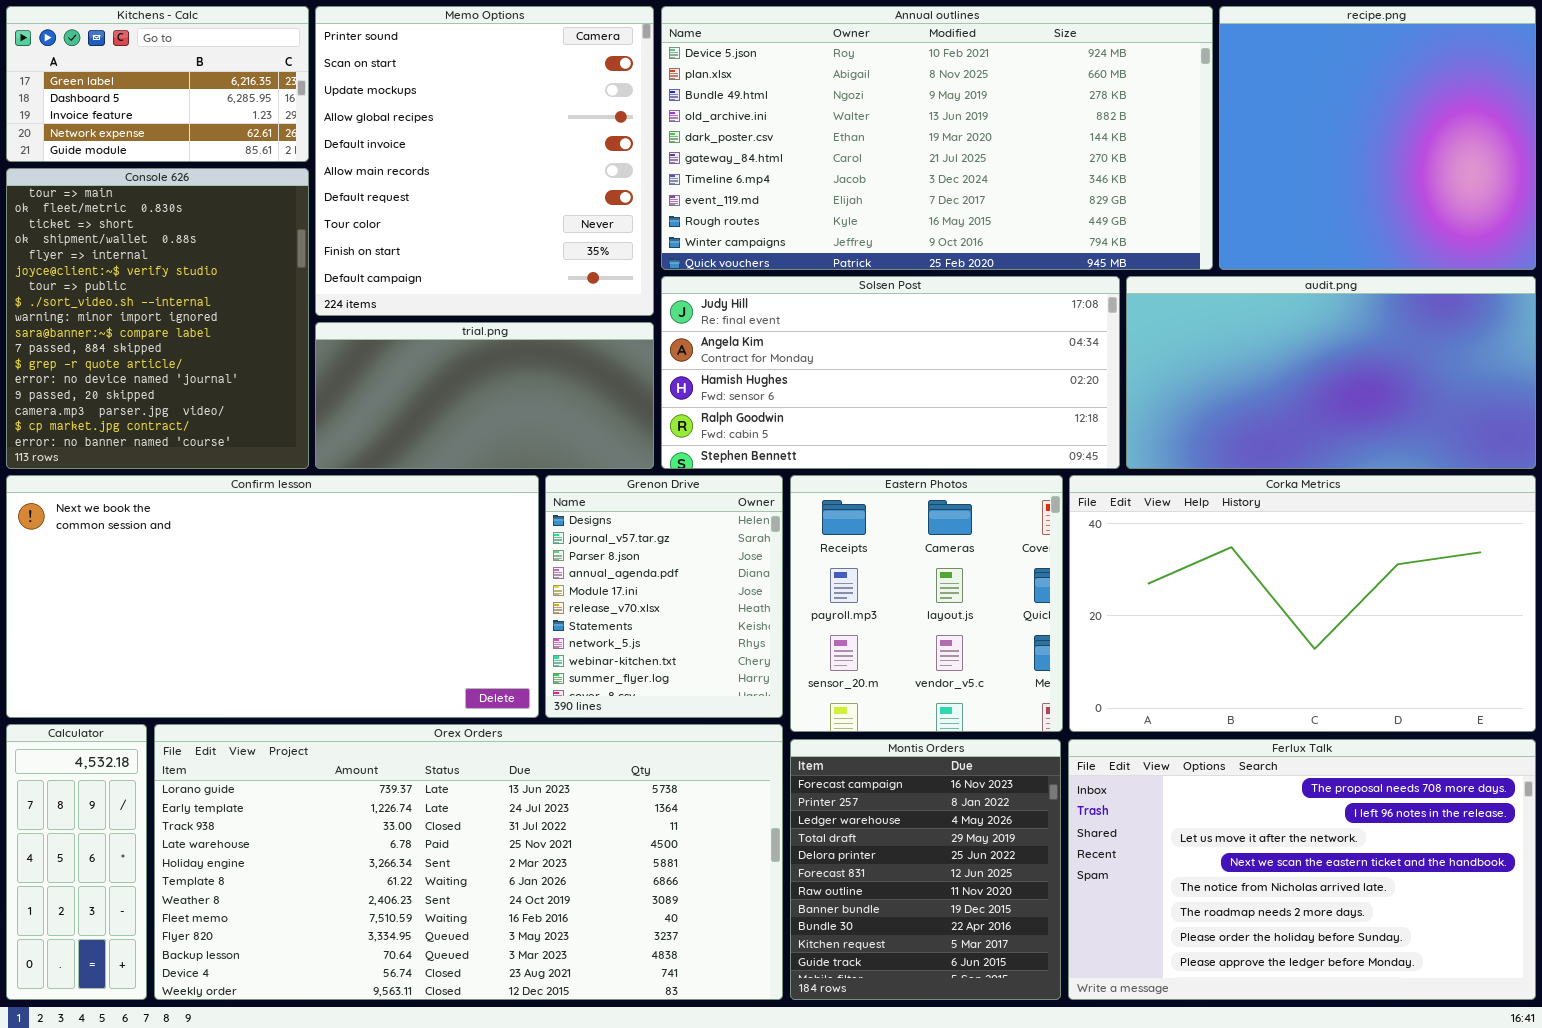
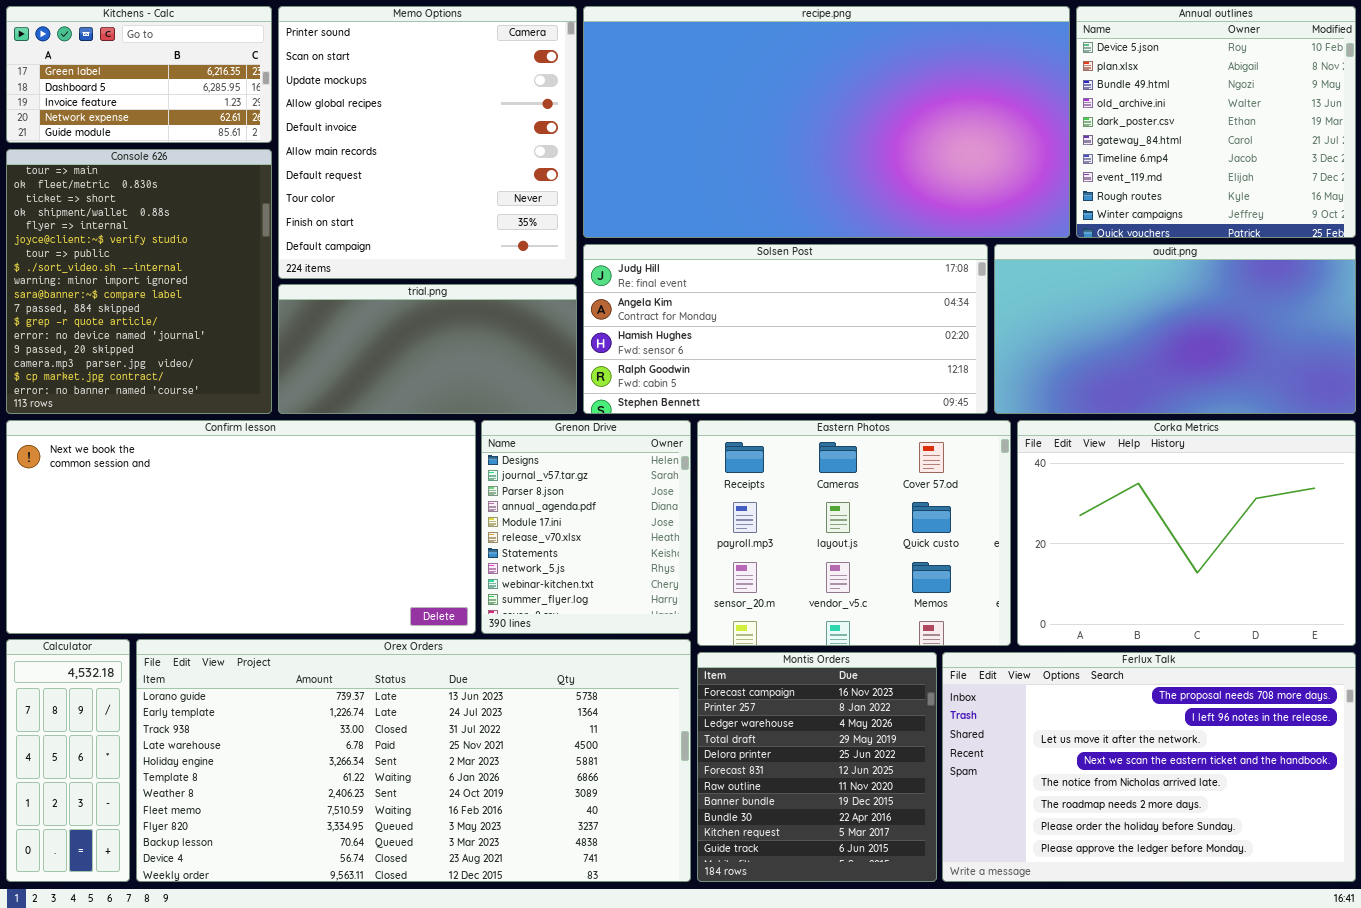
Annual outlines: [661,6,1213,270] -> [1076,6,1356,238], moved, resized
recipe.png: [1219,6,1536,270] -> [583,6,1070,238], moved, resized
Eastern Photos: [790,475,1063,732] -> [697,420,1011,646], resized
Corka Metrics: [1069,475,1536,732] -> [1017,420,1356,646], resized

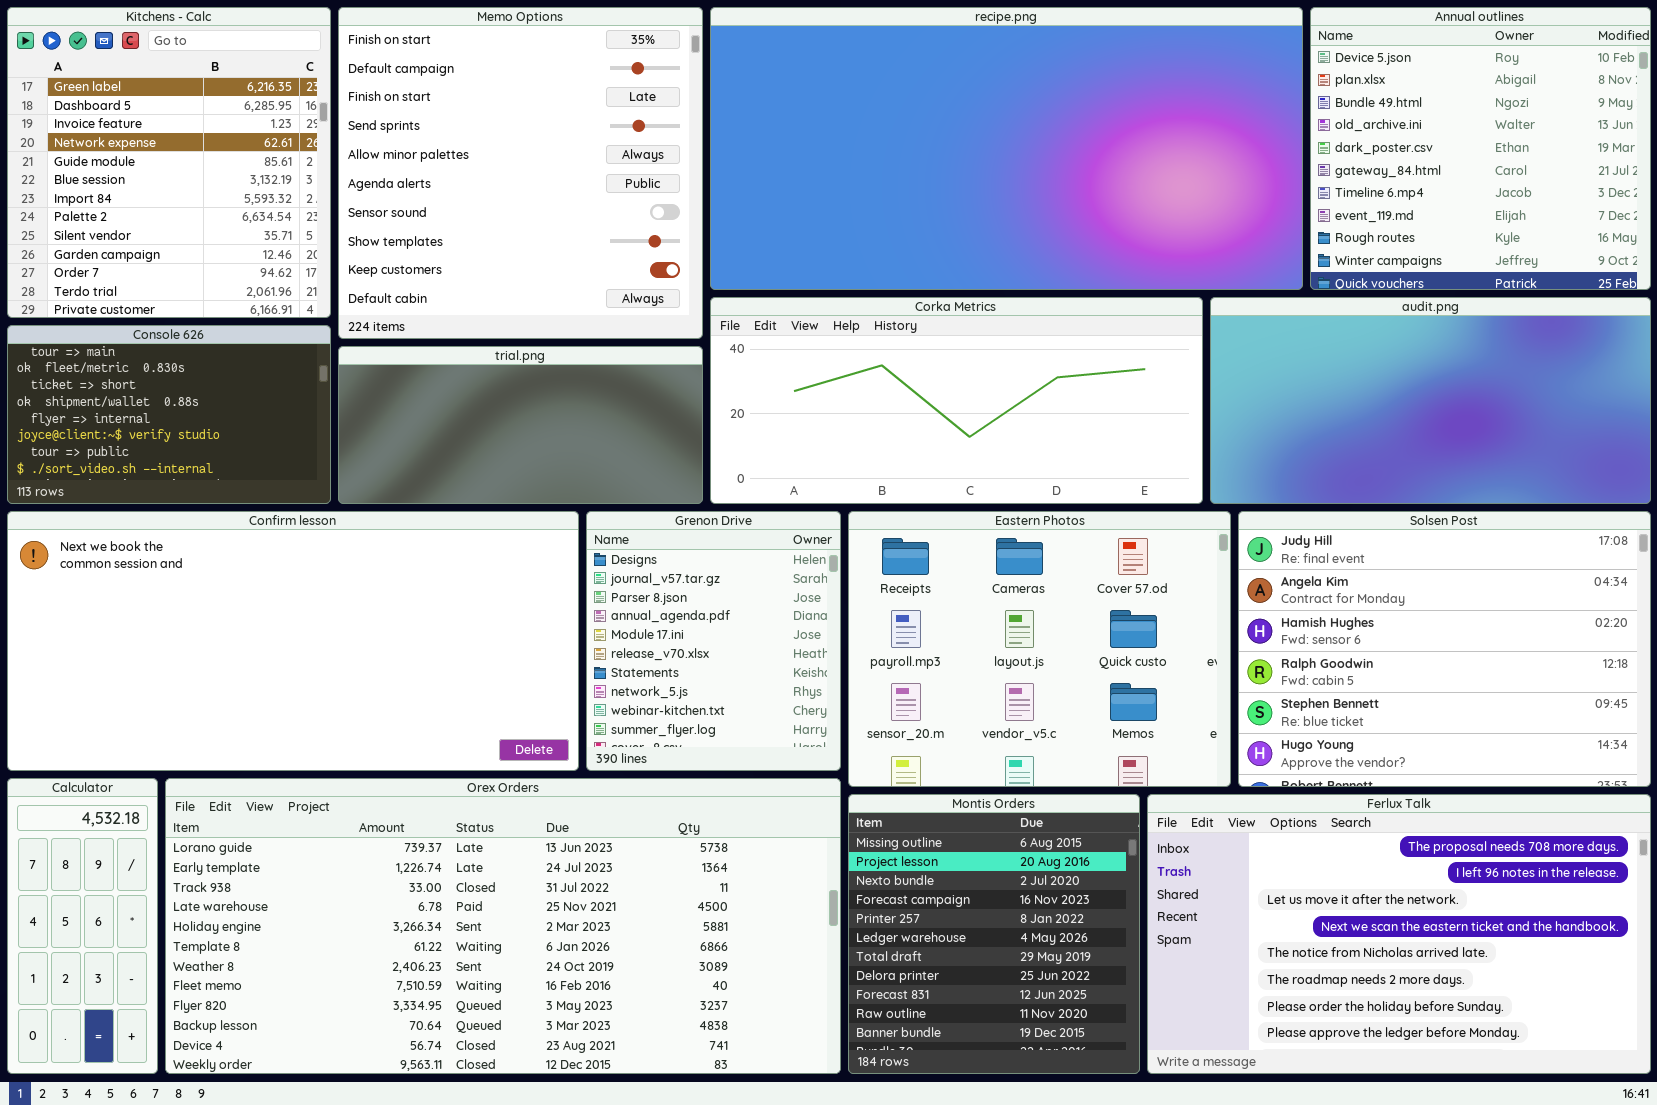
Kitchens - Calc: [6,6,272,143] -> [7,7,331,318], resized
Memo Options: [278,6,577,279] -> [338,7,703,339], scrolled down 8 rows
Console 626: [6,149,272,414] -> [7,325,331,504], resized
Solsen Post: [583,244,988,414] -> [1238,511,1651,787], moved, resized
Corka Metrics: [1017,420,1356,646] -> [710,297,1203,504], moved, resized
Montis Orders: [697,652,937,882] -> [848,794,1140,1074], scrolled up 3 rows

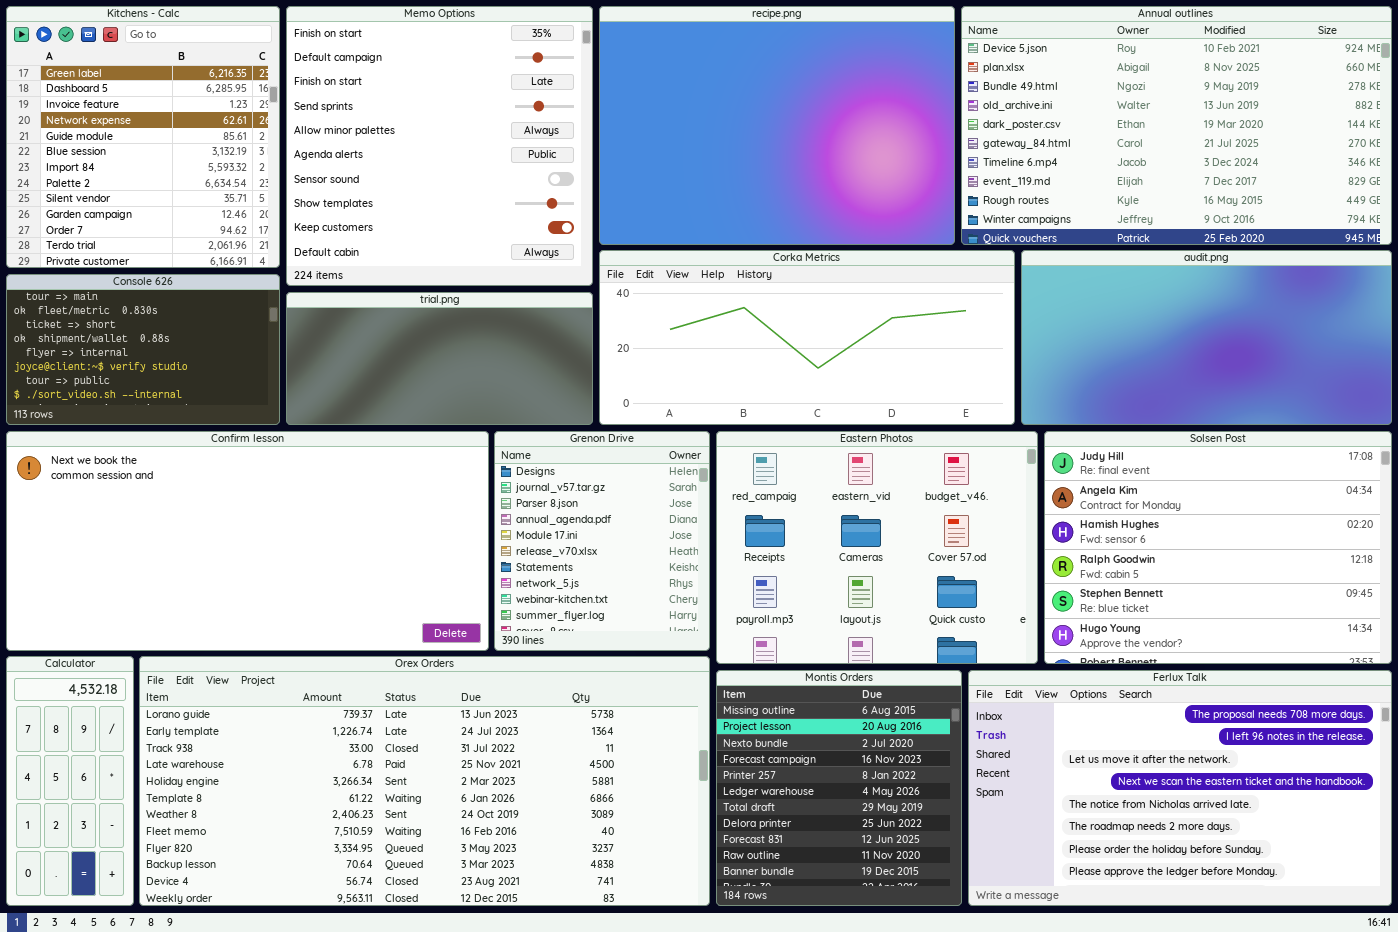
recipe.png: [710,7,1303,290] -> [599,6,955,245], resized
Annual outlines: [1310,7,1651,290] -> [961,6,1392,245], resized
Eastern Photos: [848,511,1231,787] -> [716,431,1038,664], scrolled up 1 row

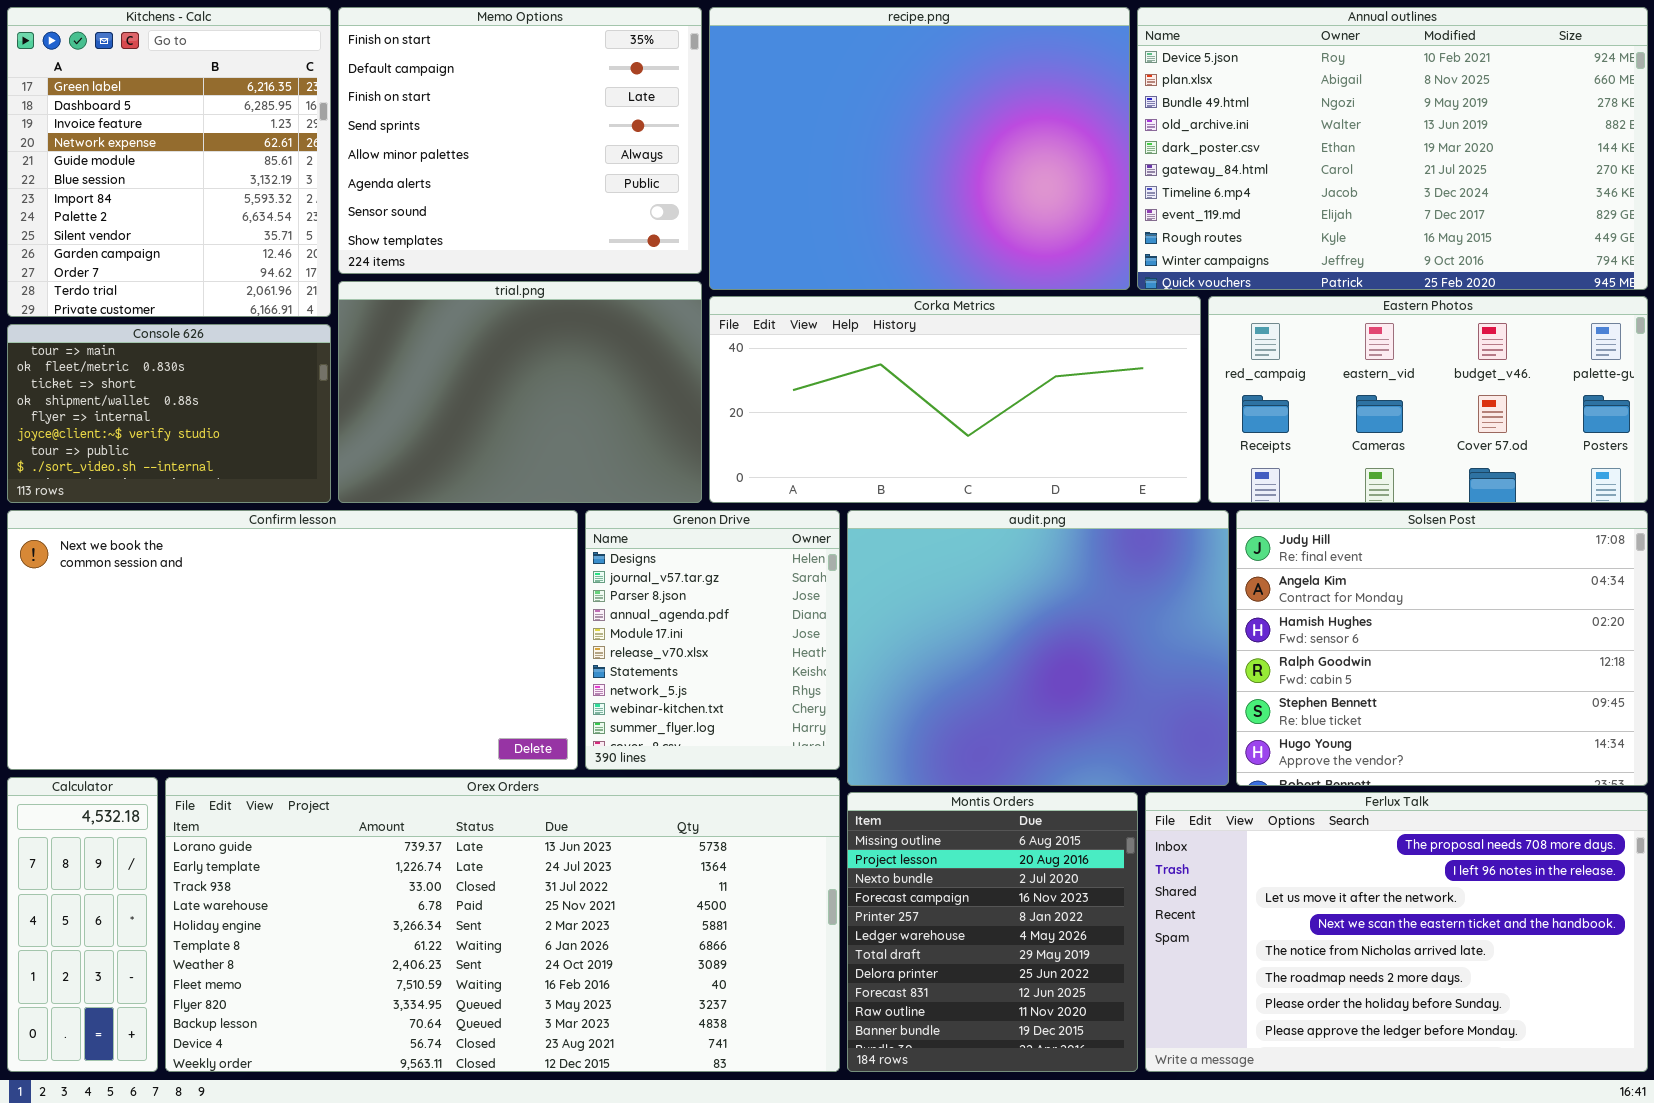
Memo Options: [286,6,593,286] -> [338,7,702,274], resized
audit.png: [1021,250,1392,425] -> [847,510,1229,786], moved, resized
trial.png: [286,292,593,425] -> [338,281,702,503], resized
Eastern Photos: [716,431,1038,664] -> [1208,296,1648,503], moved, resized

